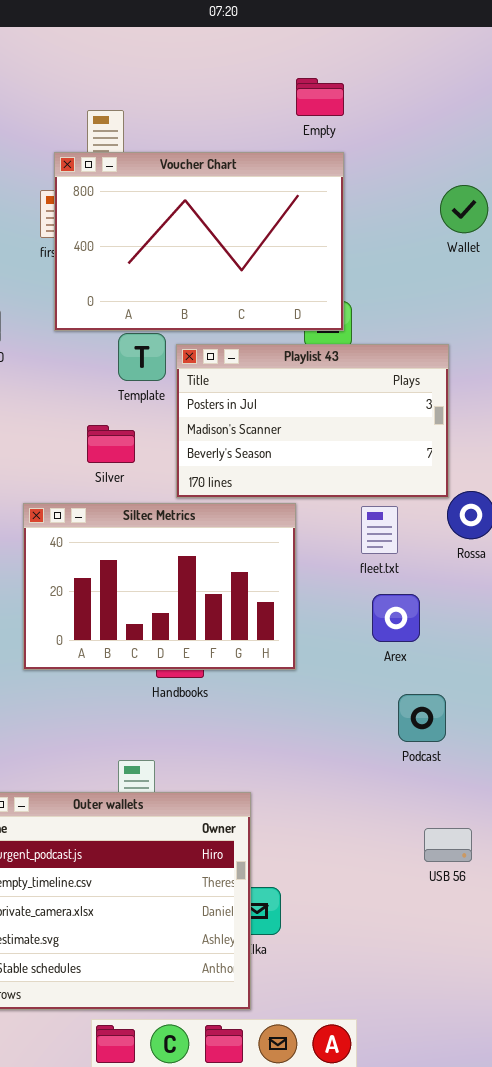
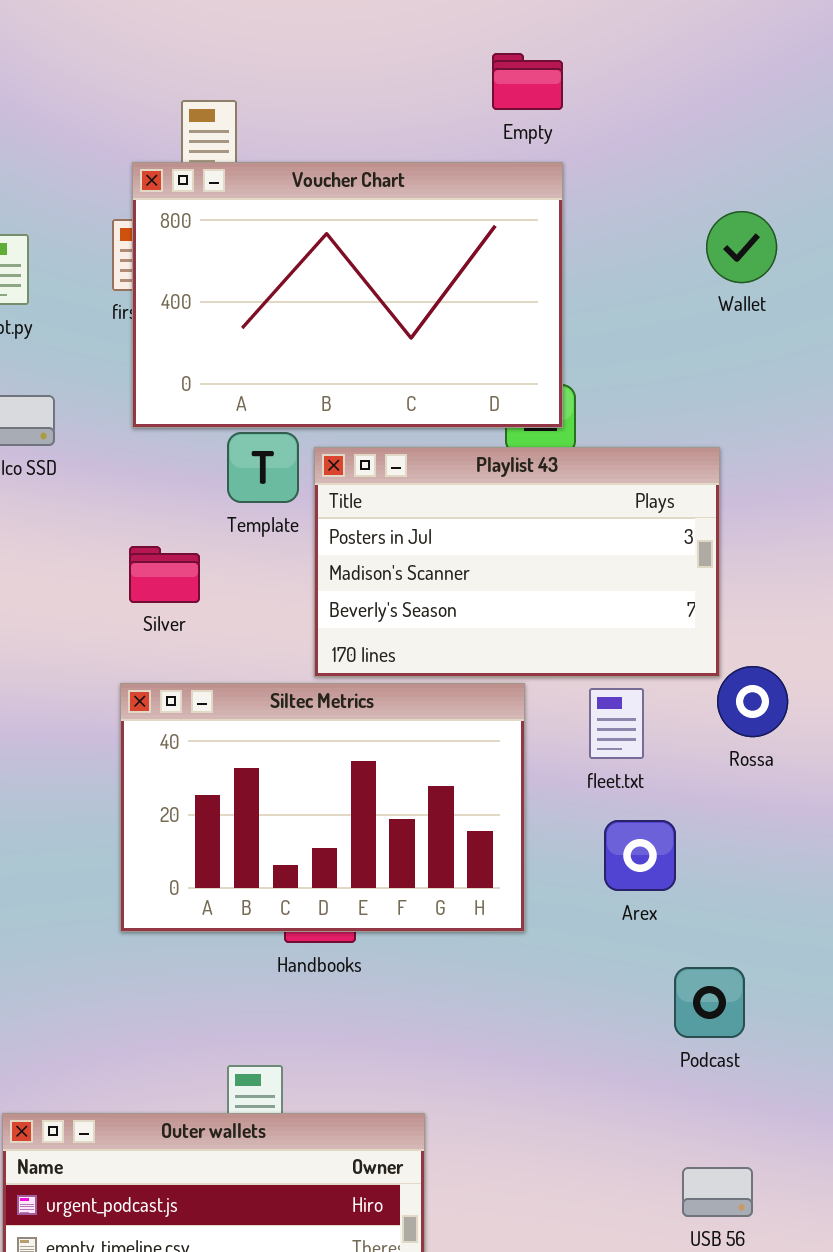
Silver: [87,425,135,463] -> [129,546,200,603], moved
Siltec Metrics: [23,503,296,670] -> [120,683,525,932], moved
Podcast: [398,694,446,742] -> [674,967,745,1038], moved

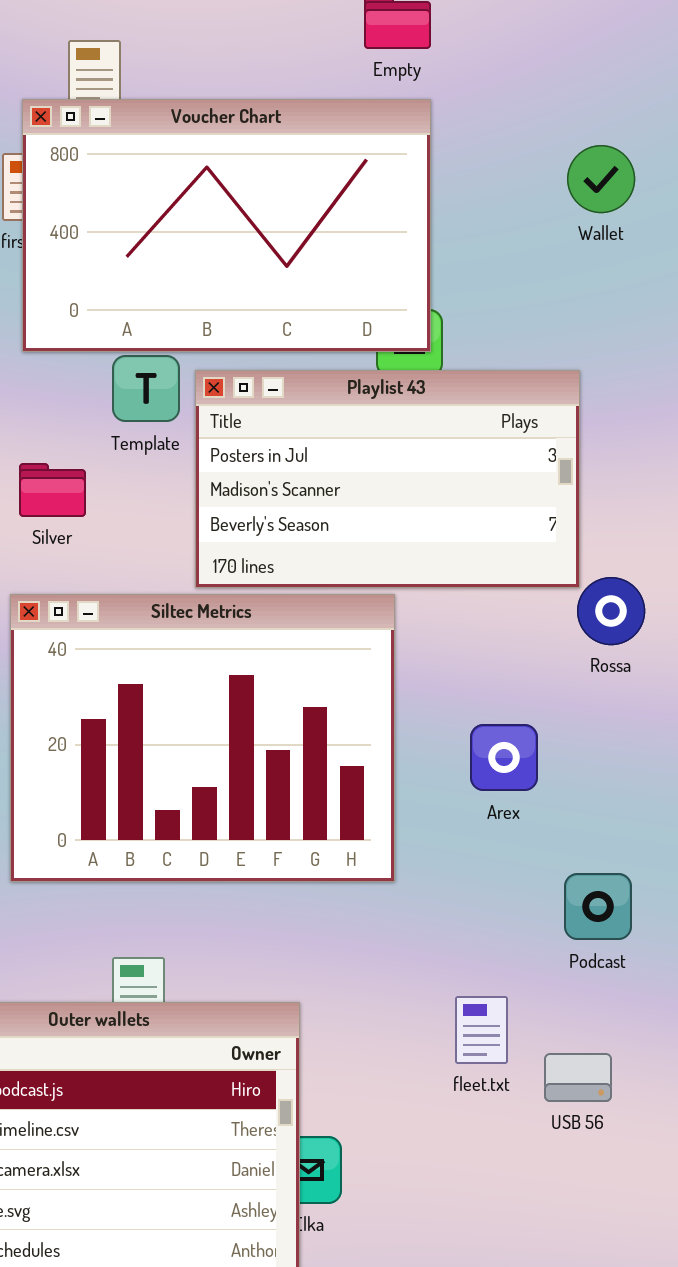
Siltec Metrics: [120,683,525,932] -> [10,594,395,882], resized
fleet.txt: [589,688,644,759] -> [455,996,508,1064], moved
Podcast: [674,967,745,1038] -> [564,873,632,940], moved

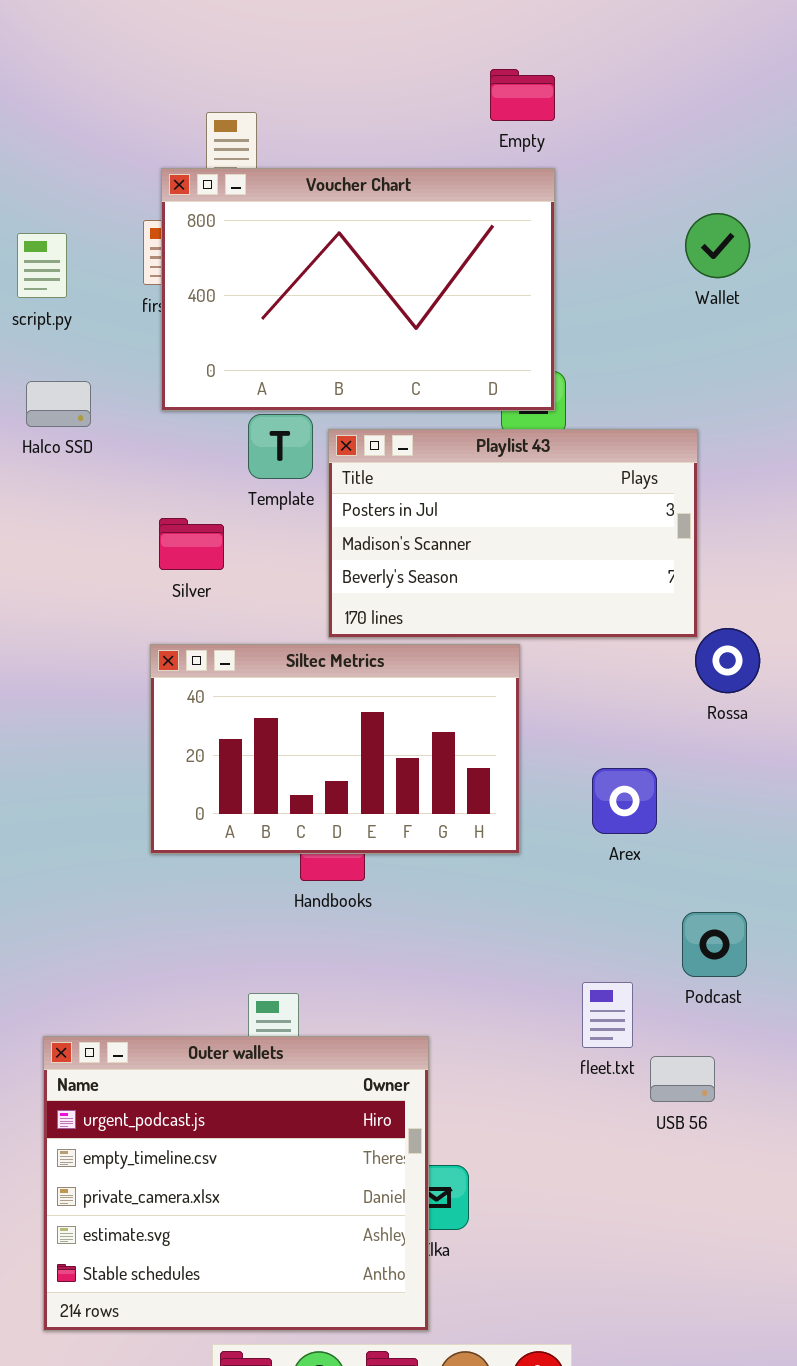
Siltec Metrics: [10,594,395,882] -> [150,644,520,854], resized
fleet.txt: [455,996,508,1064] -> [582,982,633,1048], moved
USB 56: [544,1053,612,1102] -> [650,1056,715,1102], moved

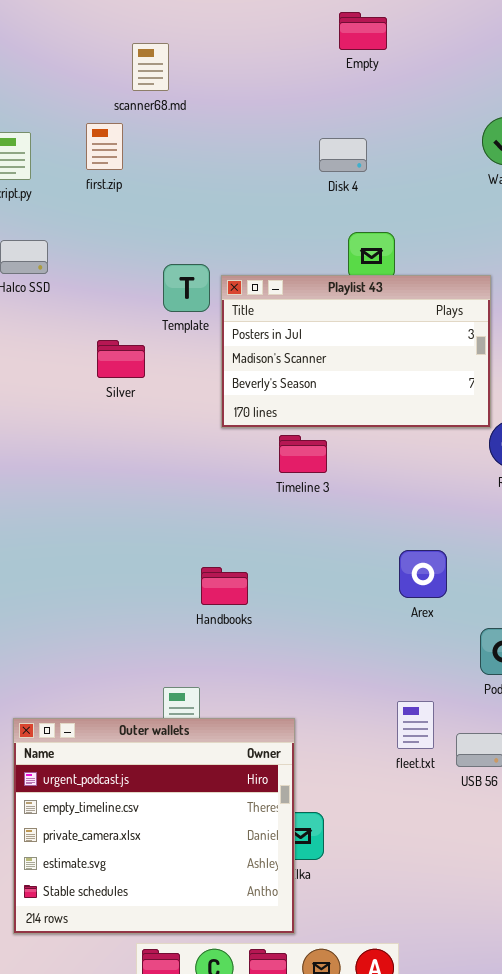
Voucher Chart: [161,168,555,411] -> none, closed
Siltec Metrics: [150,644,520,854] -> none, closed
Arex: [592,768,657,834] -> [399,550,447,598], moved
fleet.txt: [582,982,633,1048] -> [397,701,434,749], moved

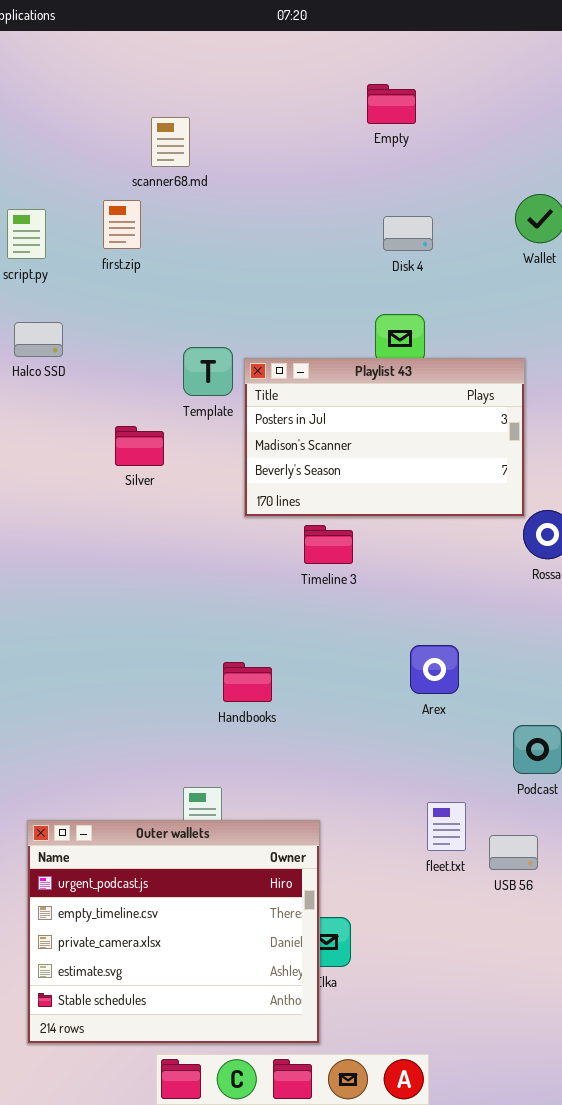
Disk 4: [319,138,367,172] -> [383,216,433,251], moved
Arex: [399,550,447,598] -> [410,645,459,694], moved

